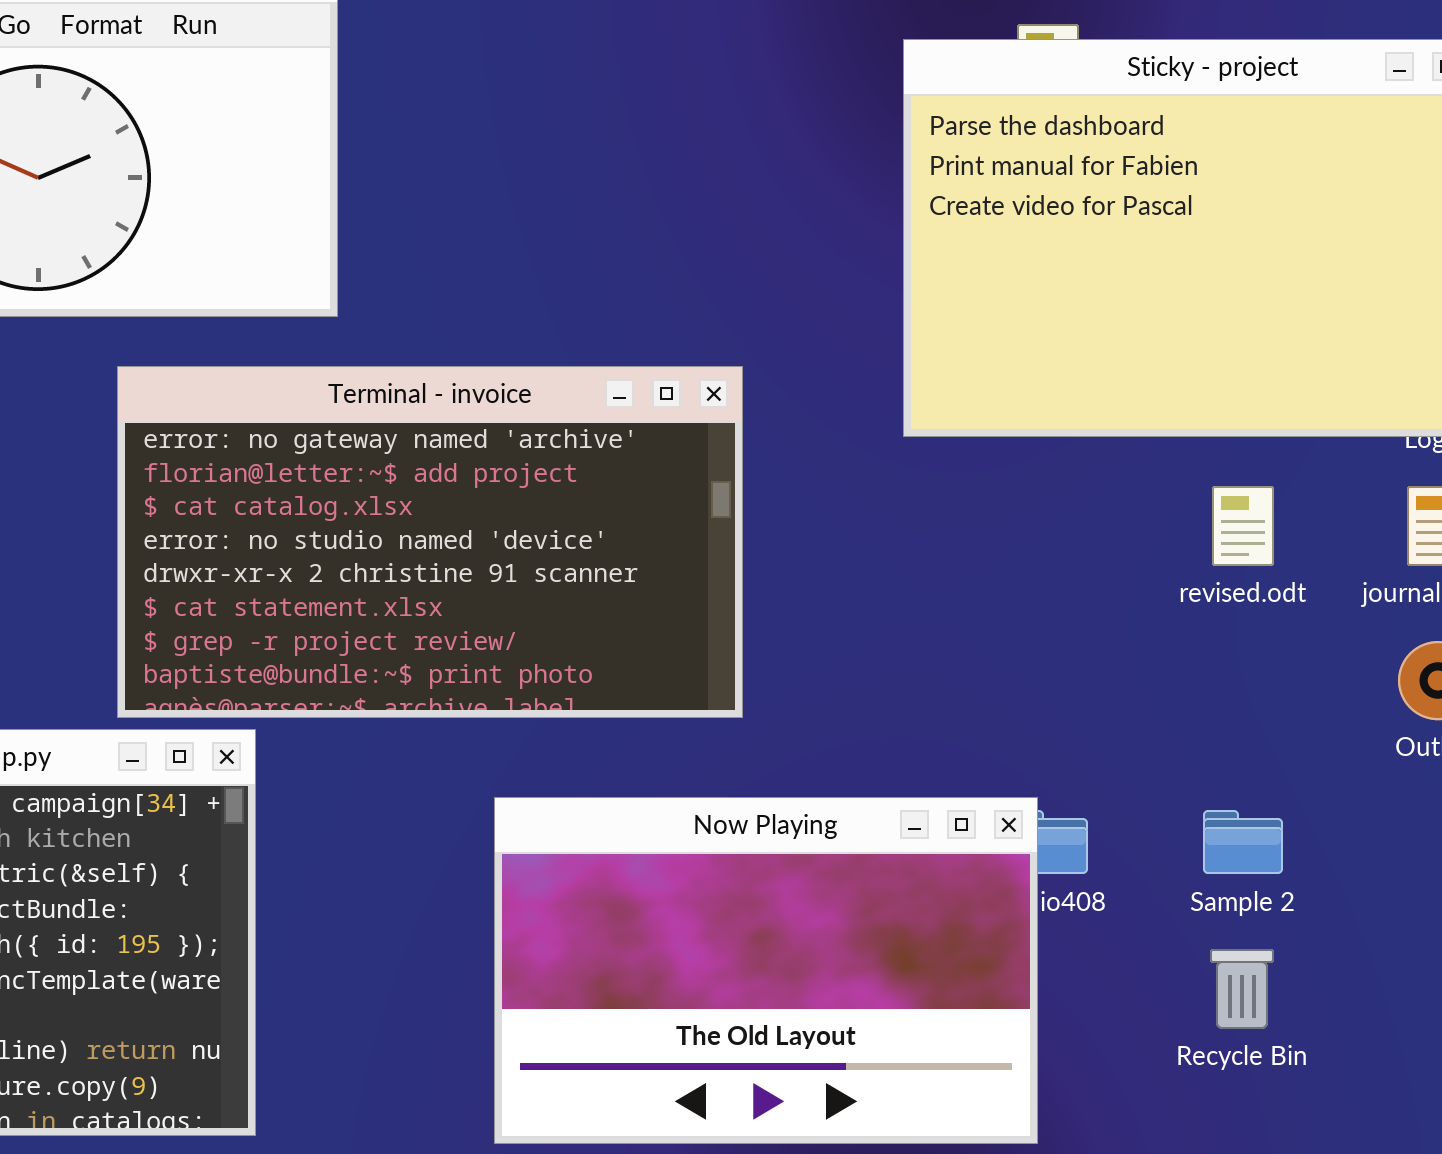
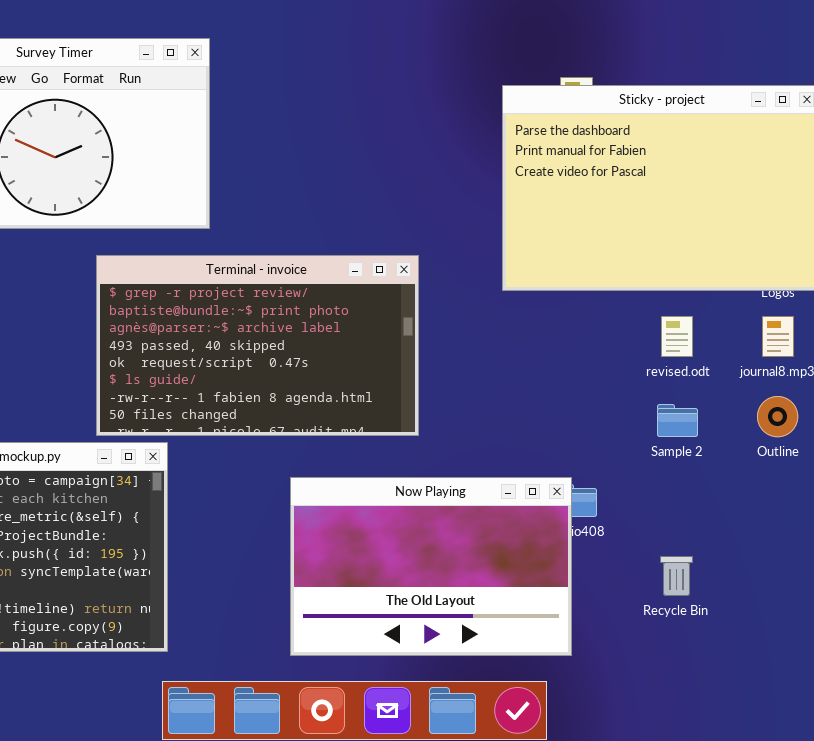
Terminal - invoice: [117,366,743,718] -> [96,255,419,436], scrolled down 6 rows
Sample 2: [1203,810,1283,874] -> [657,404,698,437], moved

